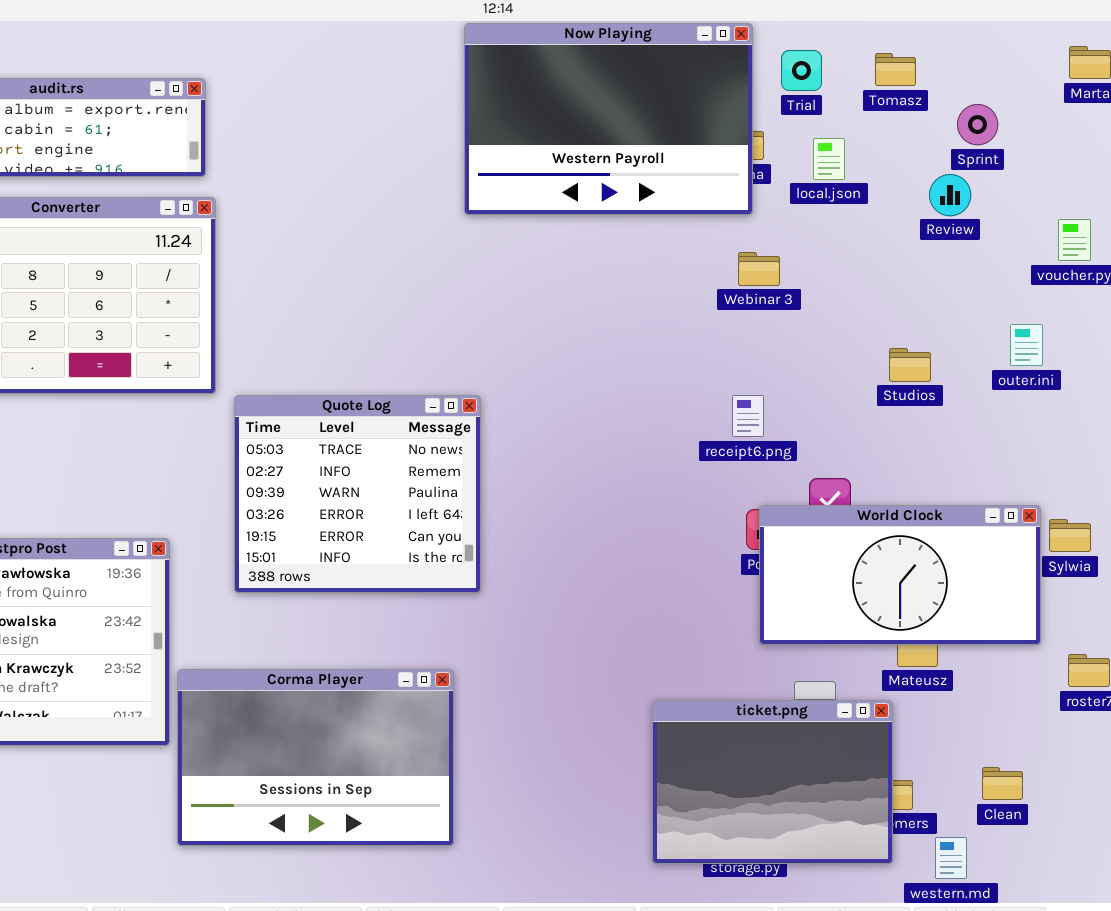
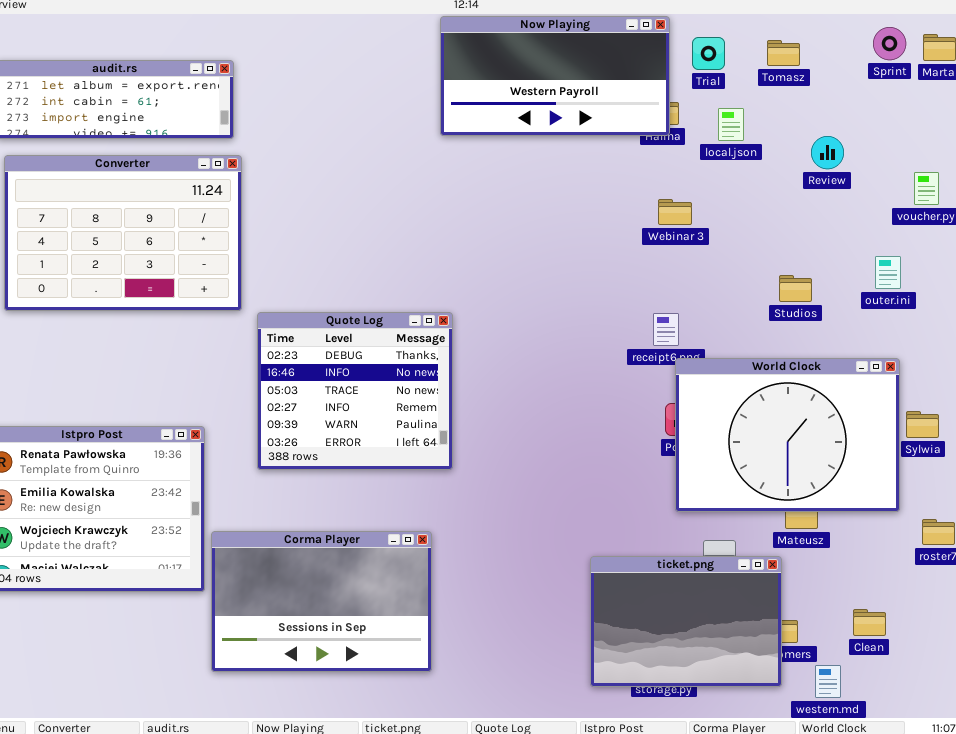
Now Playing: [464,23,753,215] -> [440,16,670,136], resized
Sprint: [957,104,998,145] -> [873,27,906,60], moved
Quote Log: [234,395,481,593] -> [257,312,453,470], scrolled up 2 rows
World Clock: [759,505,1041,645] -> [675,358,900,512], resized

